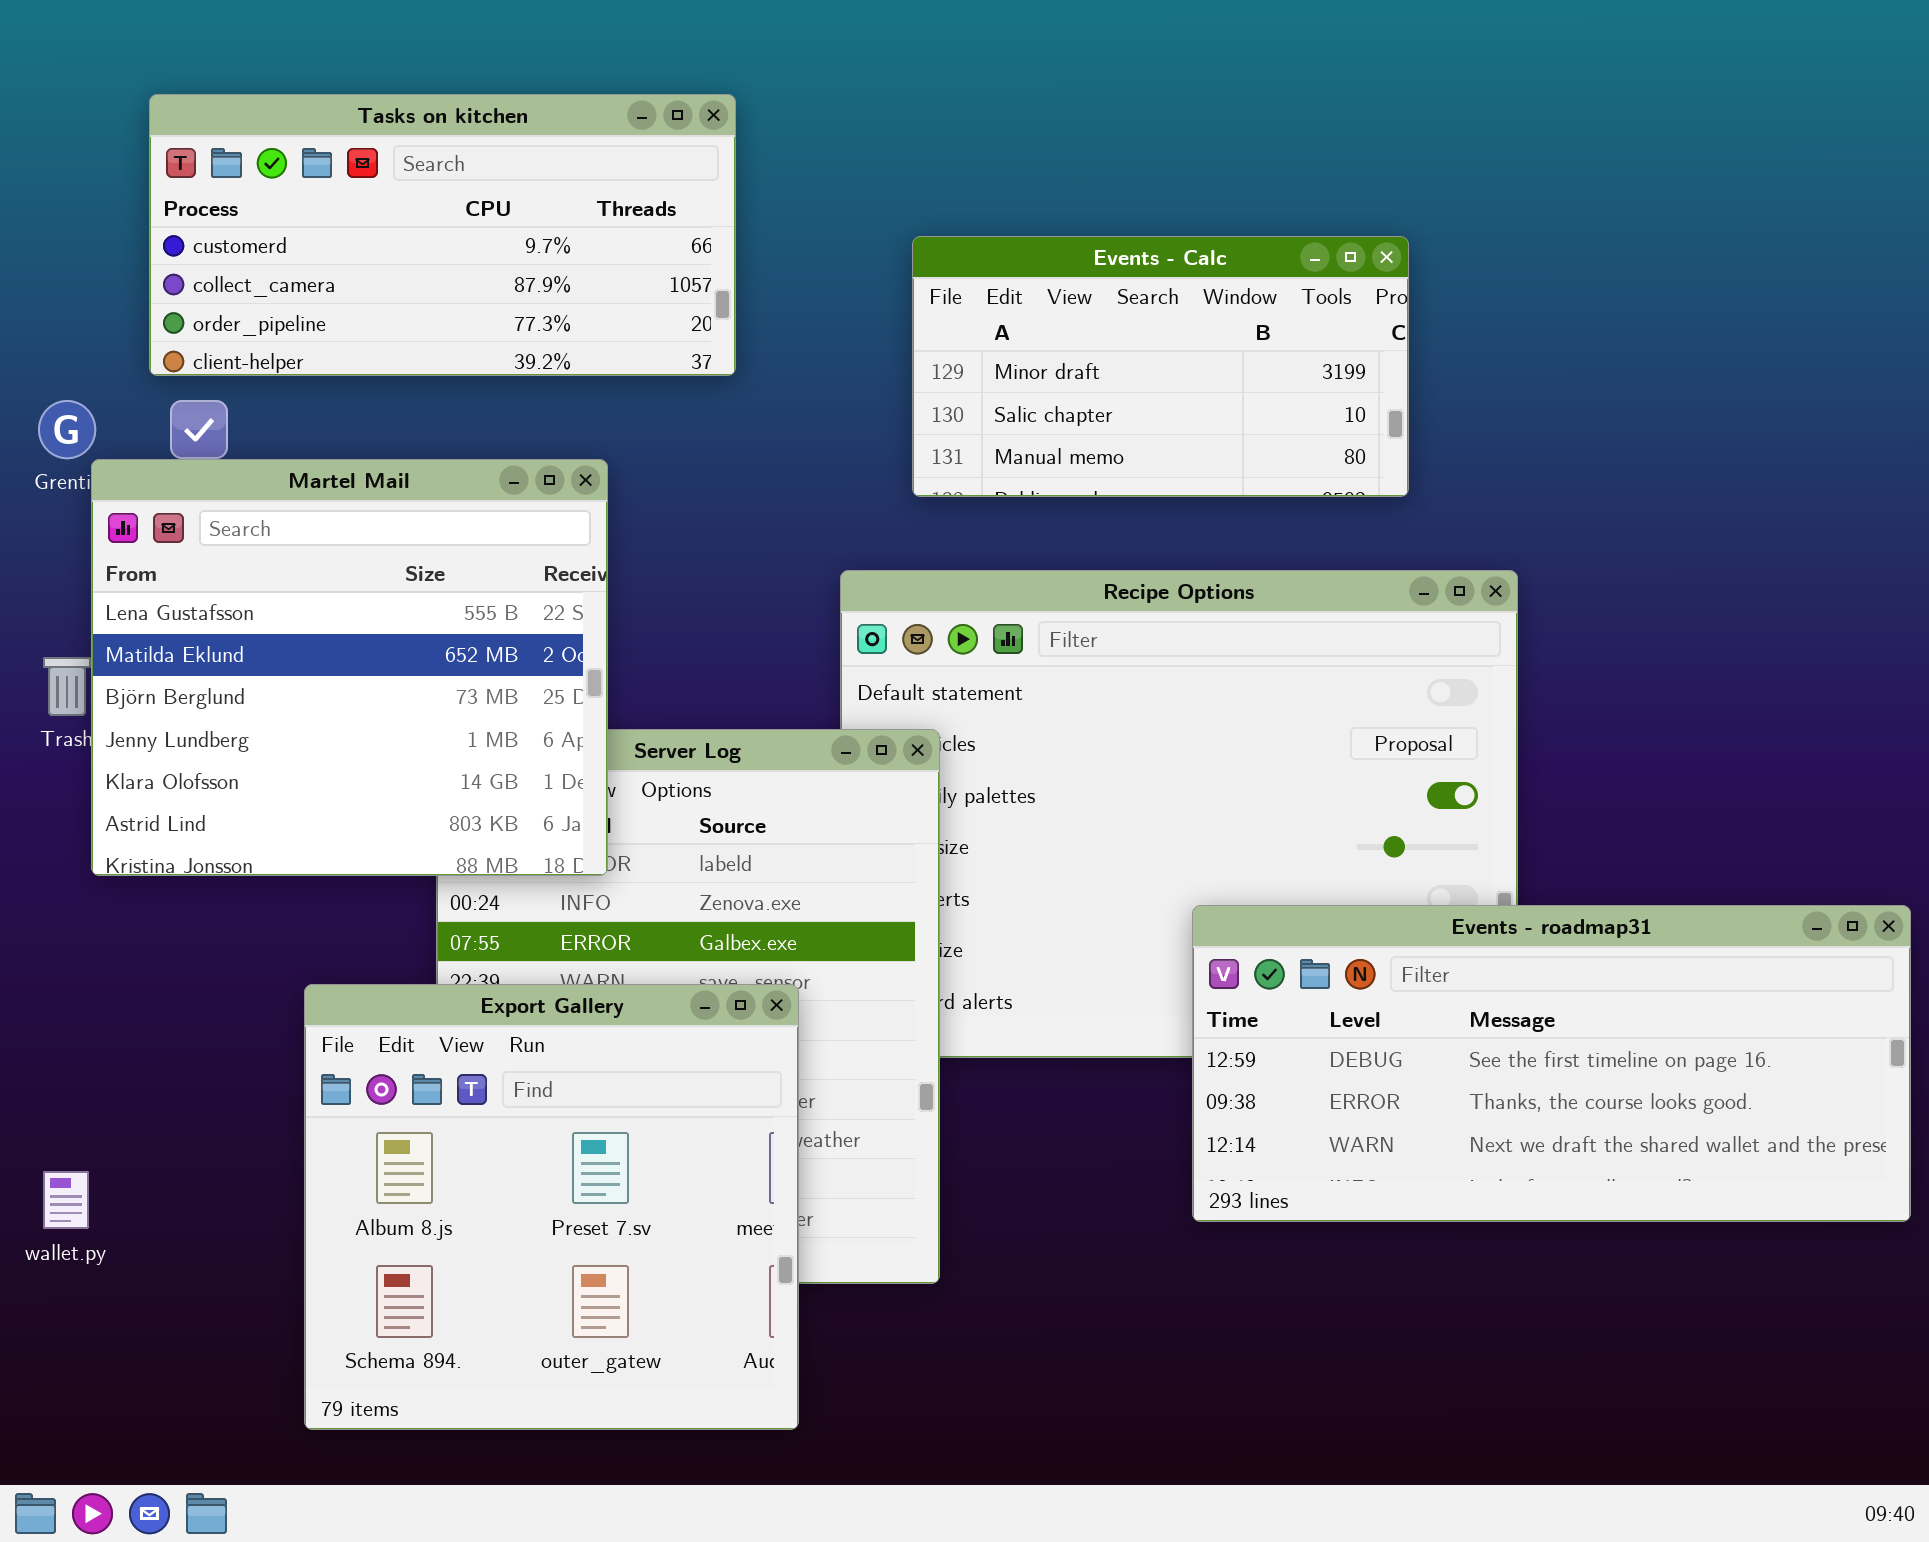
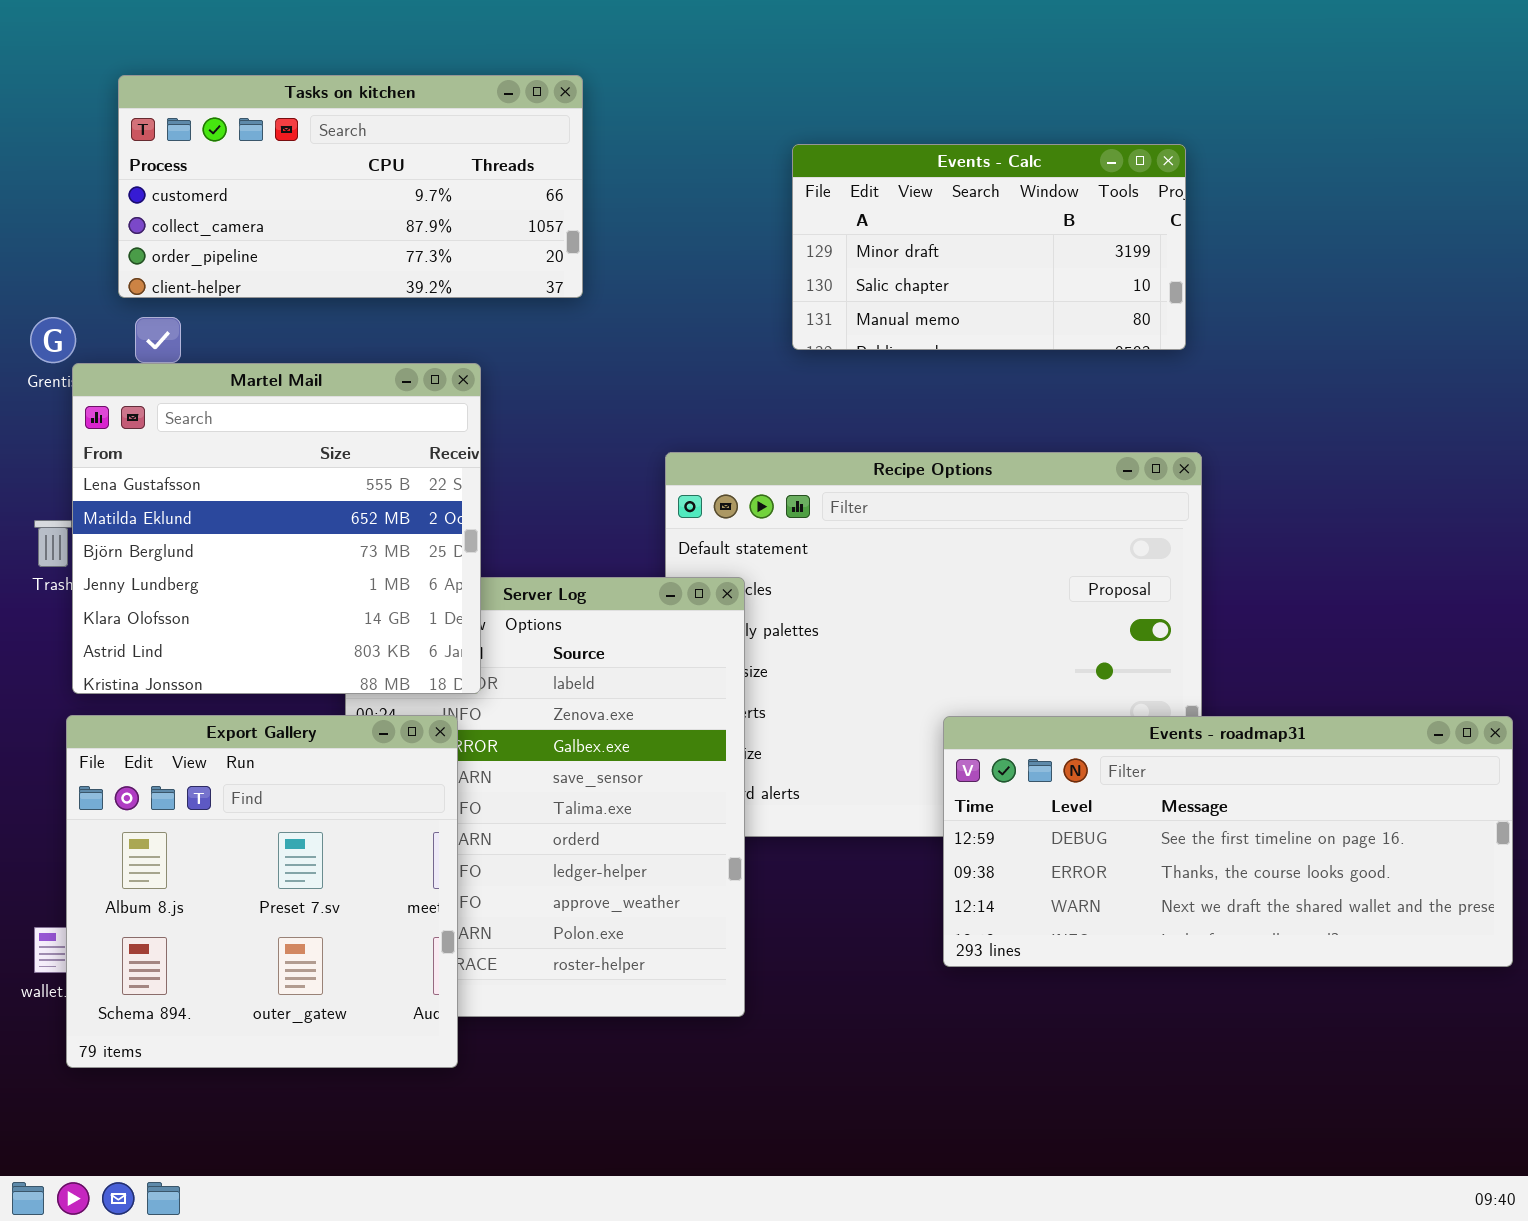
Events - Calc: [912,236,1409,497] -> [792,144,1186,350], moved
Export Gallery: [304,984,799,1430] -> [66,715,458,1068], moved

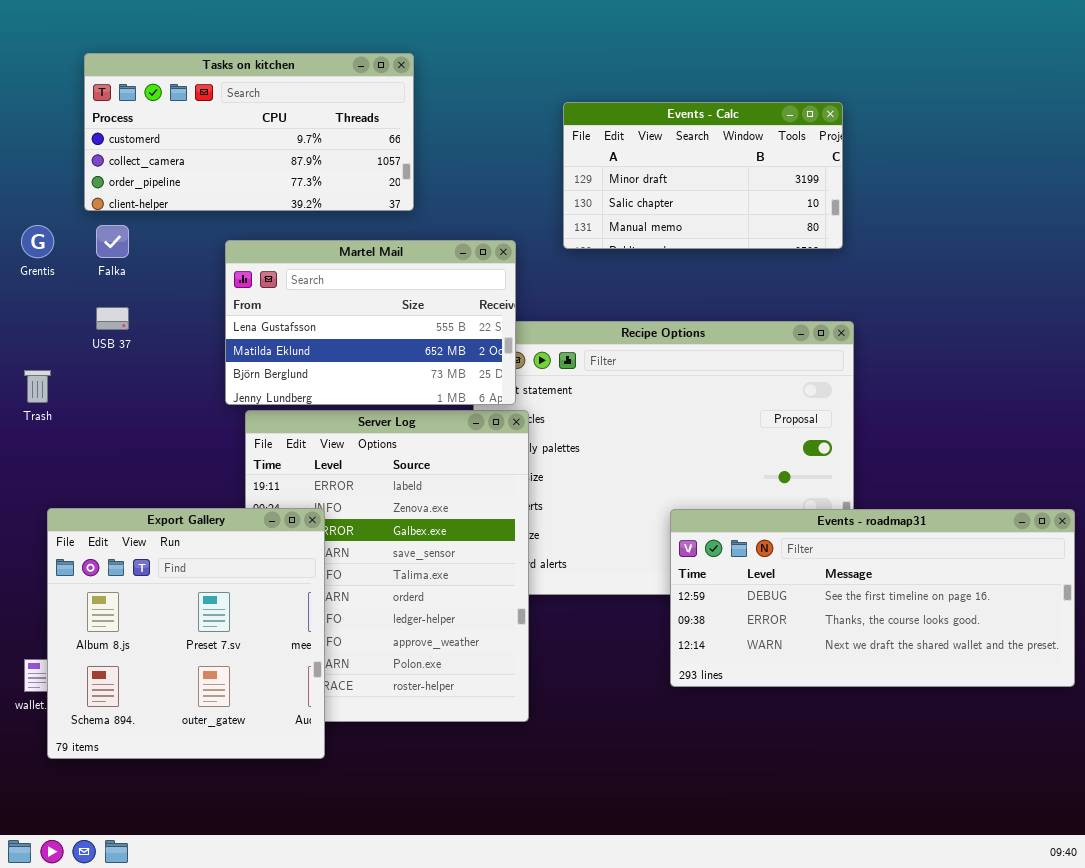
Martel Mail: [72,363,481,694] -> [225,240,516,405], moved, resized

